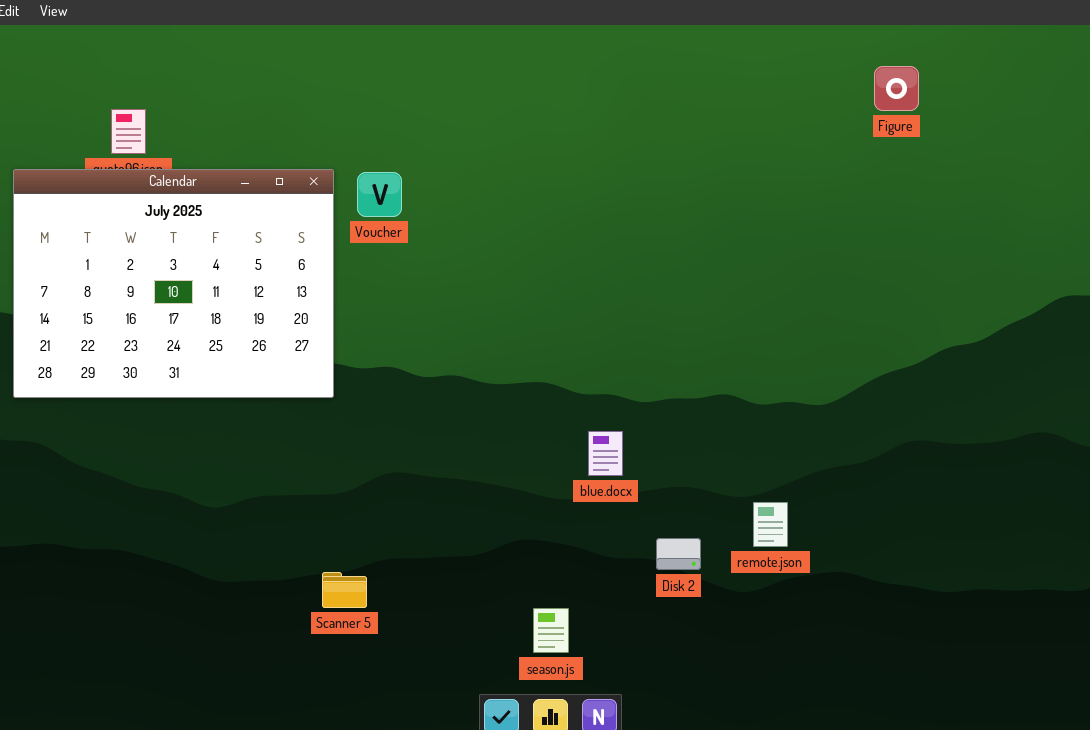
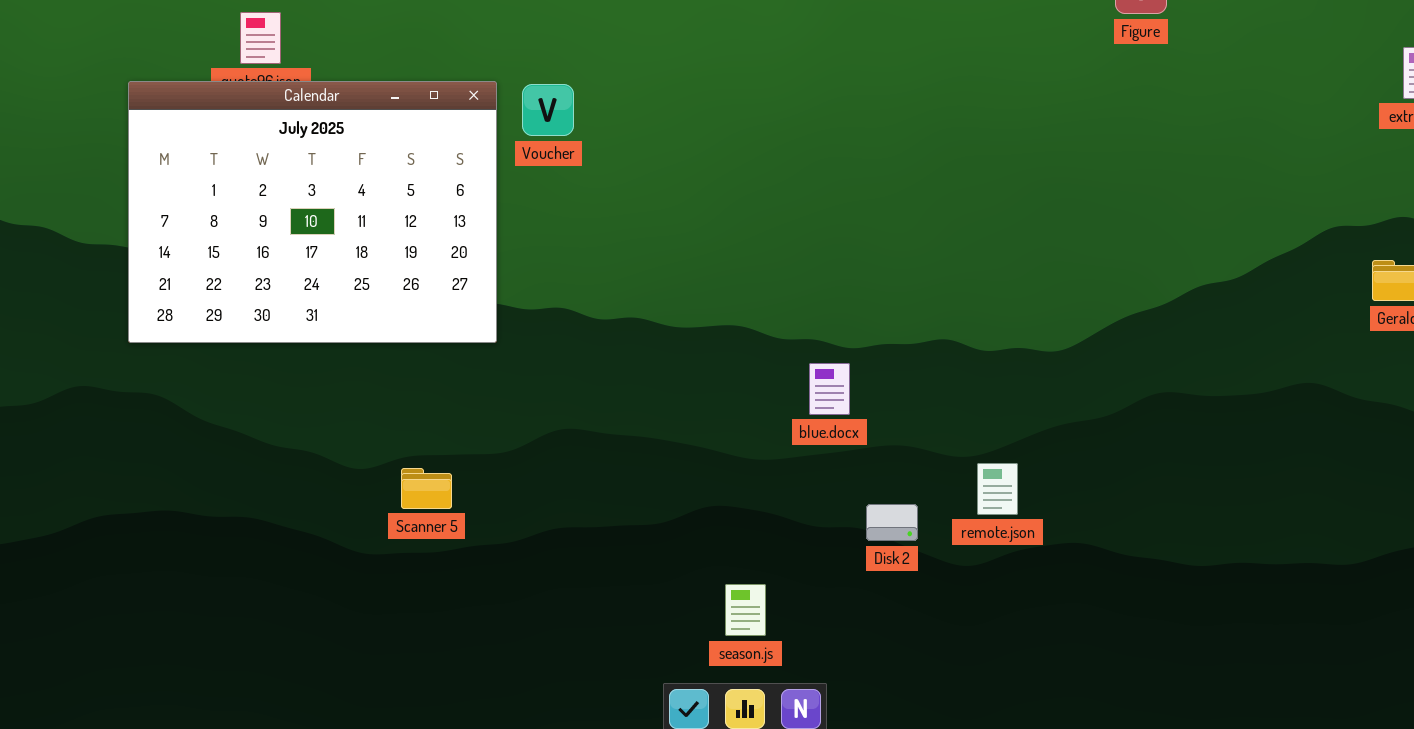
blue.docx: [588,431,623,476] -> [809,363,850,415], moved
Scanner 5: [322,572,367,608] -> [401,468,452,509], moved

